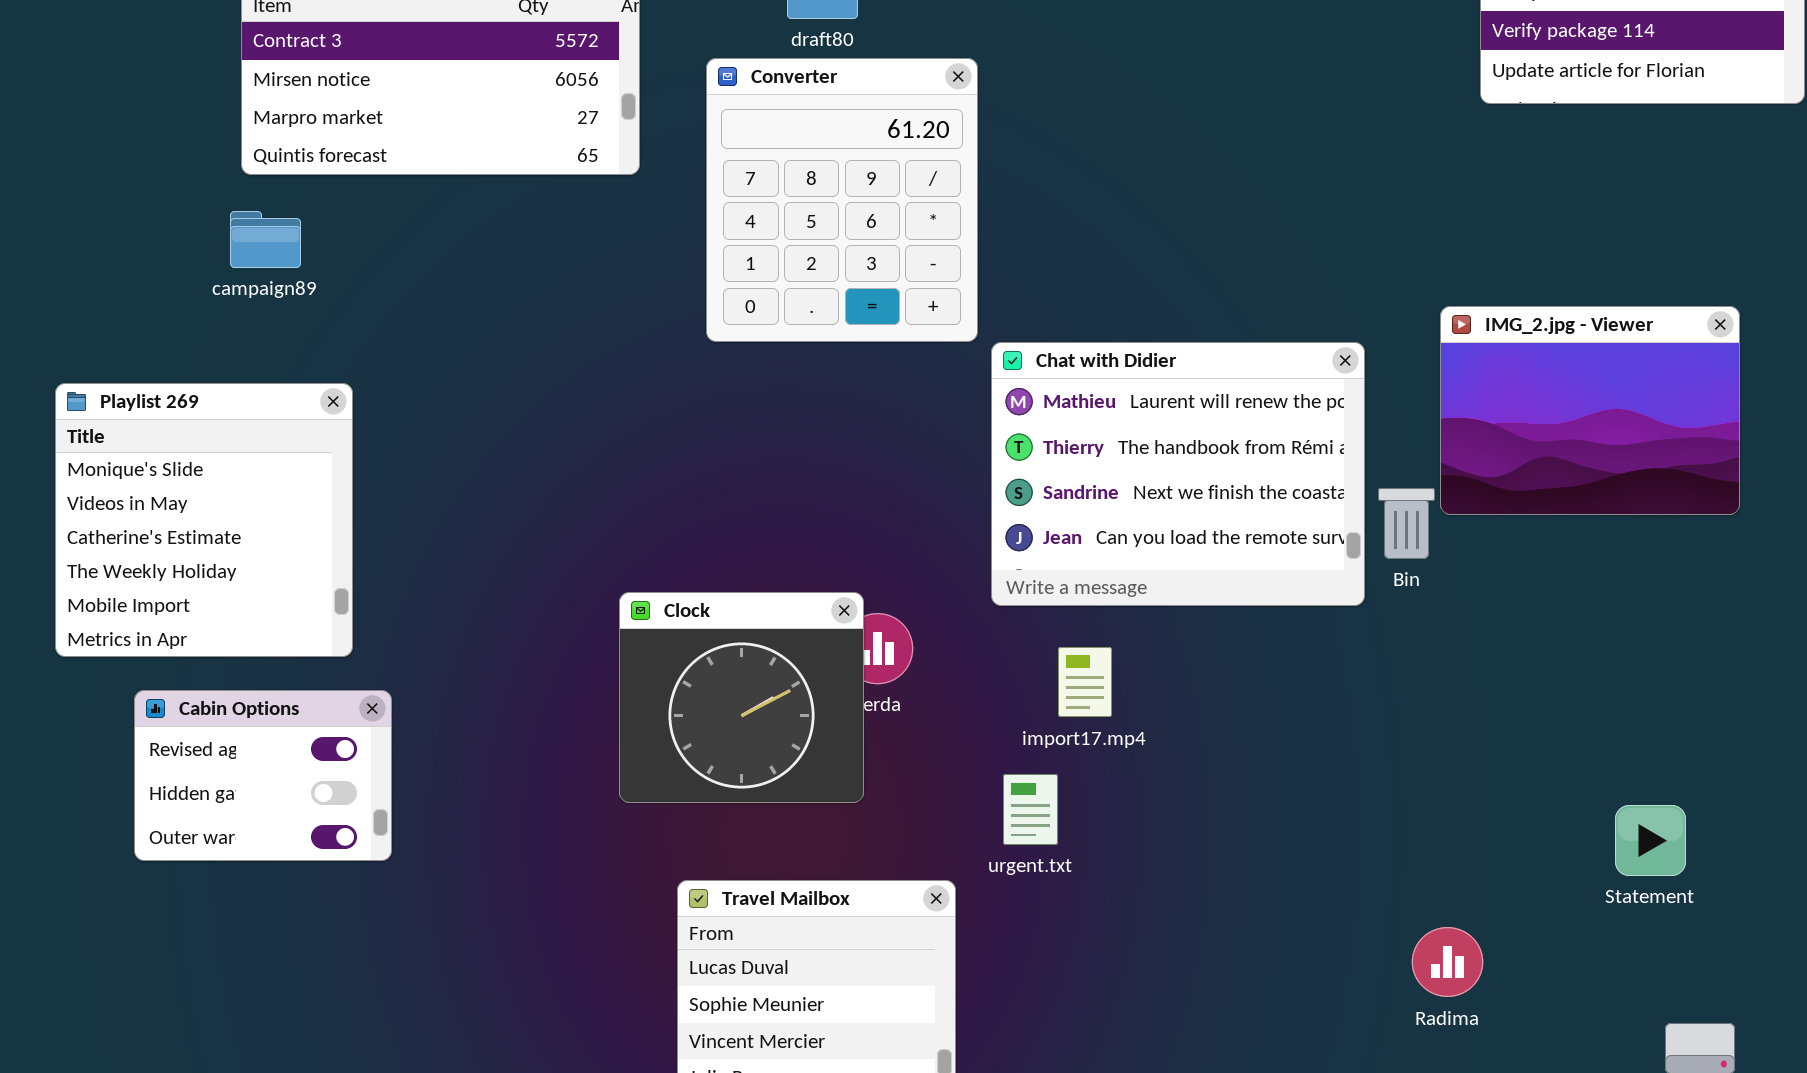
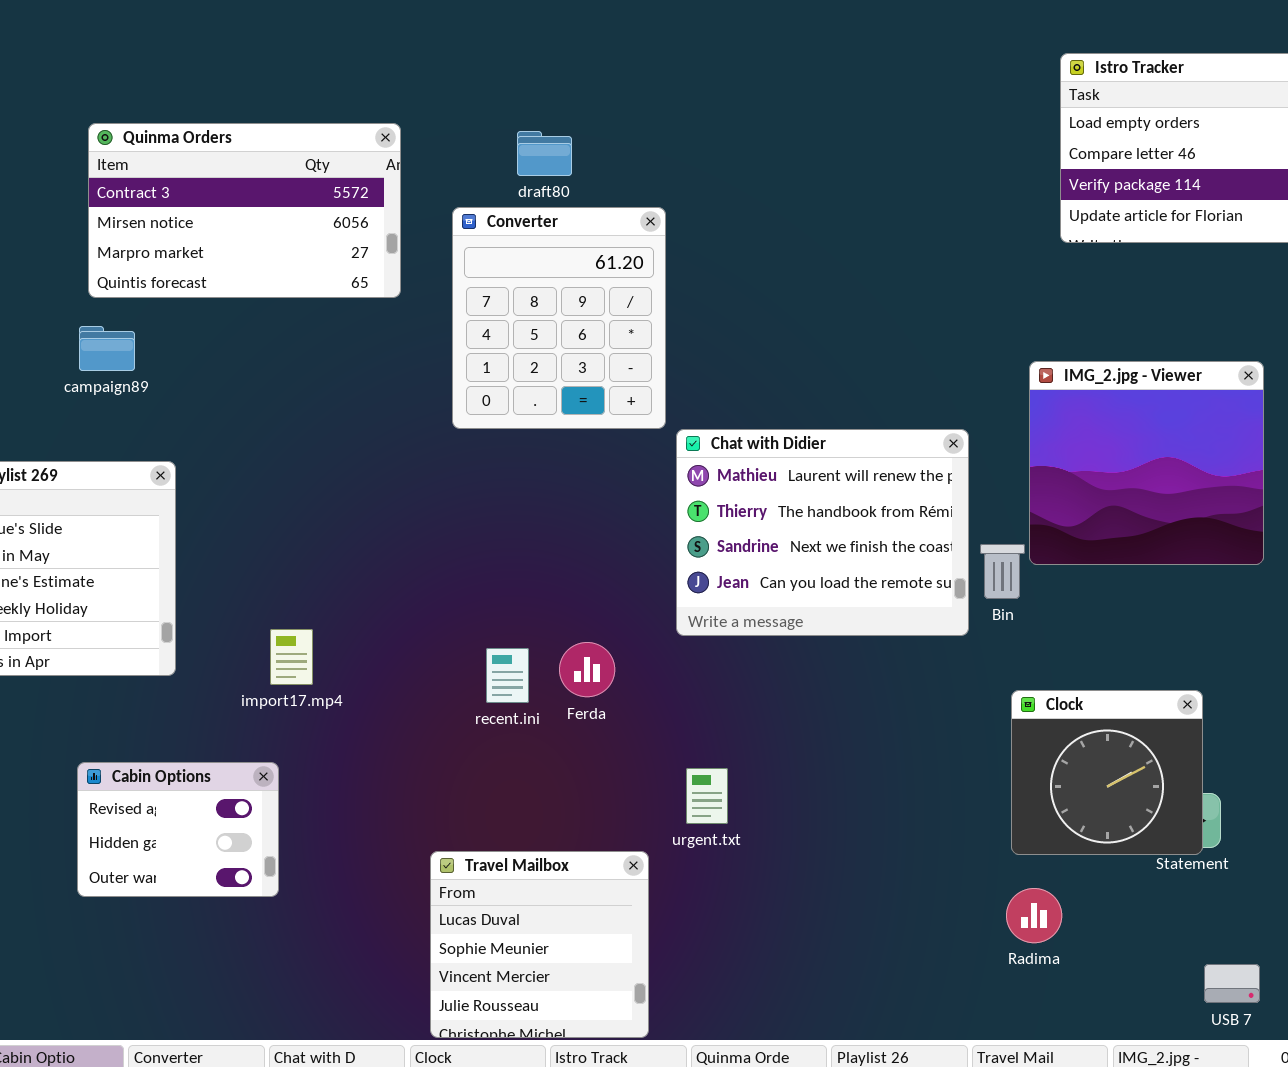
IMG_2.jpg - Viewer: [1440,306,1740,515] -> [1029,361,1264,565], resized
Clock: [619,592,864,803] -> [1011,690,1203,855], moved
import17.mp4: [1058,647,1112,717] -> [270,629,313,685], moved
Cabin Options: [134,690,392,861] -> [77,762,279,897], moved

